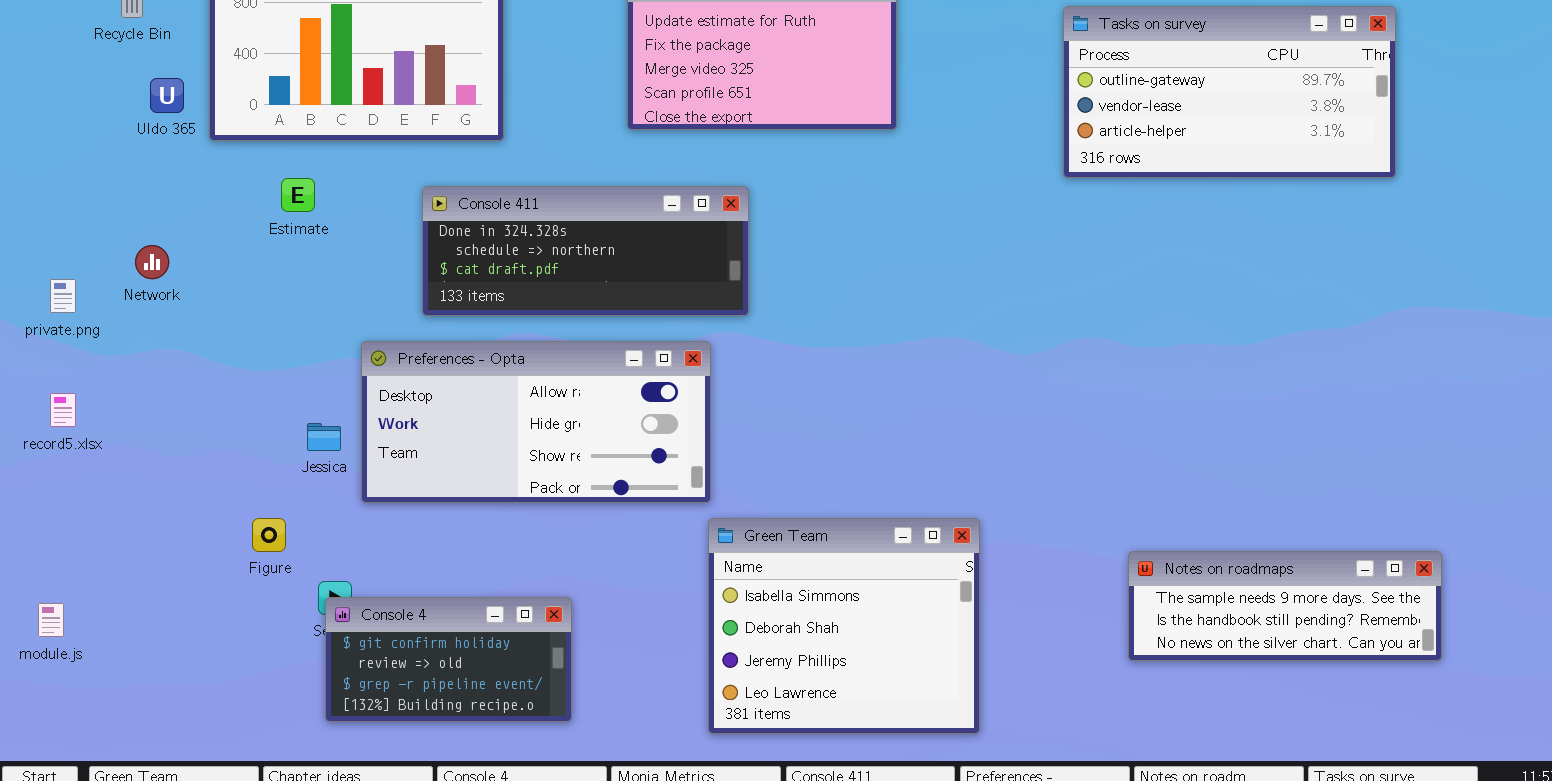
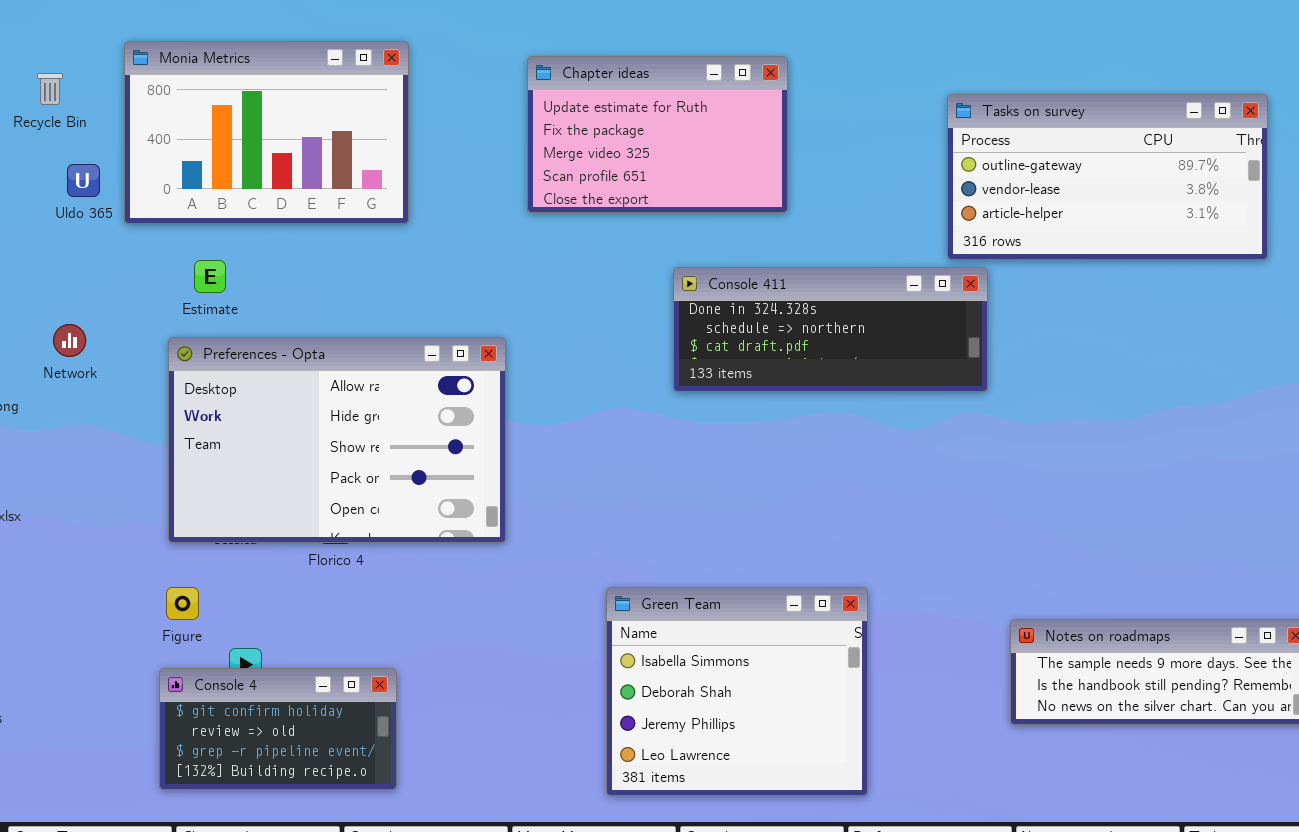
Console 411: [422,186,749,316] -> [673,267,988,392], moved
Preferences - Opta: [361,341,711,503] -> [168,337,506,543], moved, resized
Console 4: [325,597,572,722] -> [159,668,397,790], moved

